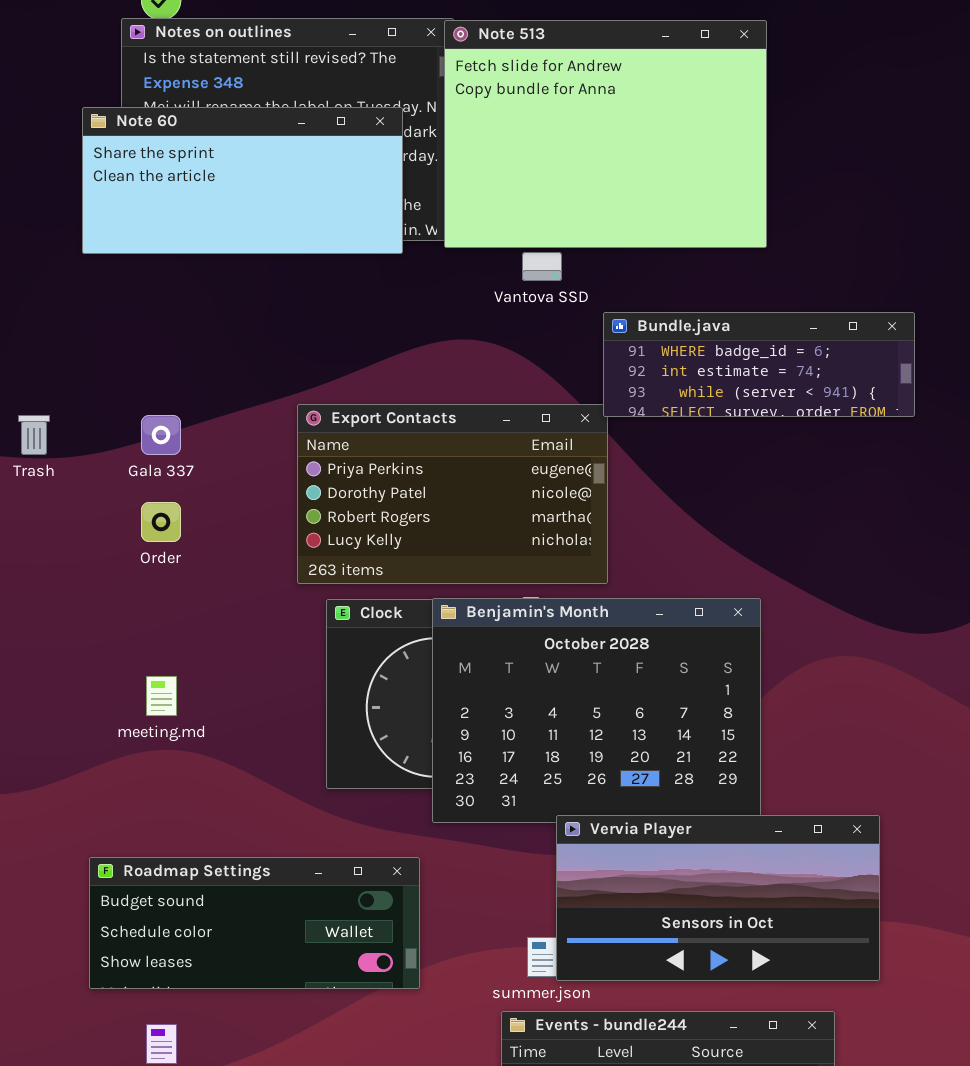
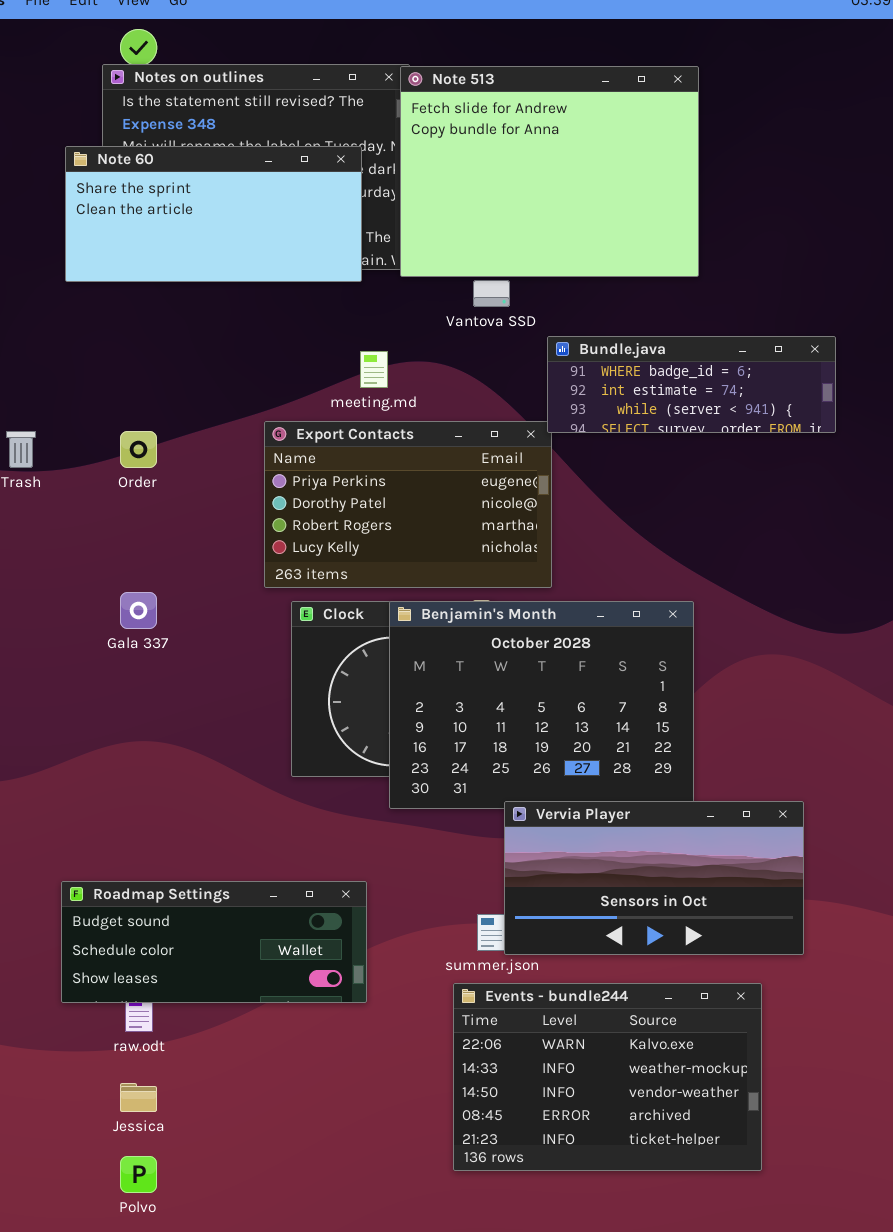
Gala 337: [141,415,181,455] -> [120,592,157,629], moved
Order: [141,502,181,542] -> [120,431,157,468], moved
meeting.md: [146,676,177,716] -> [360,351,388,388], moved
Roadmap Settings: [89,857,420,989] -> [61,881,367,1003], moved

